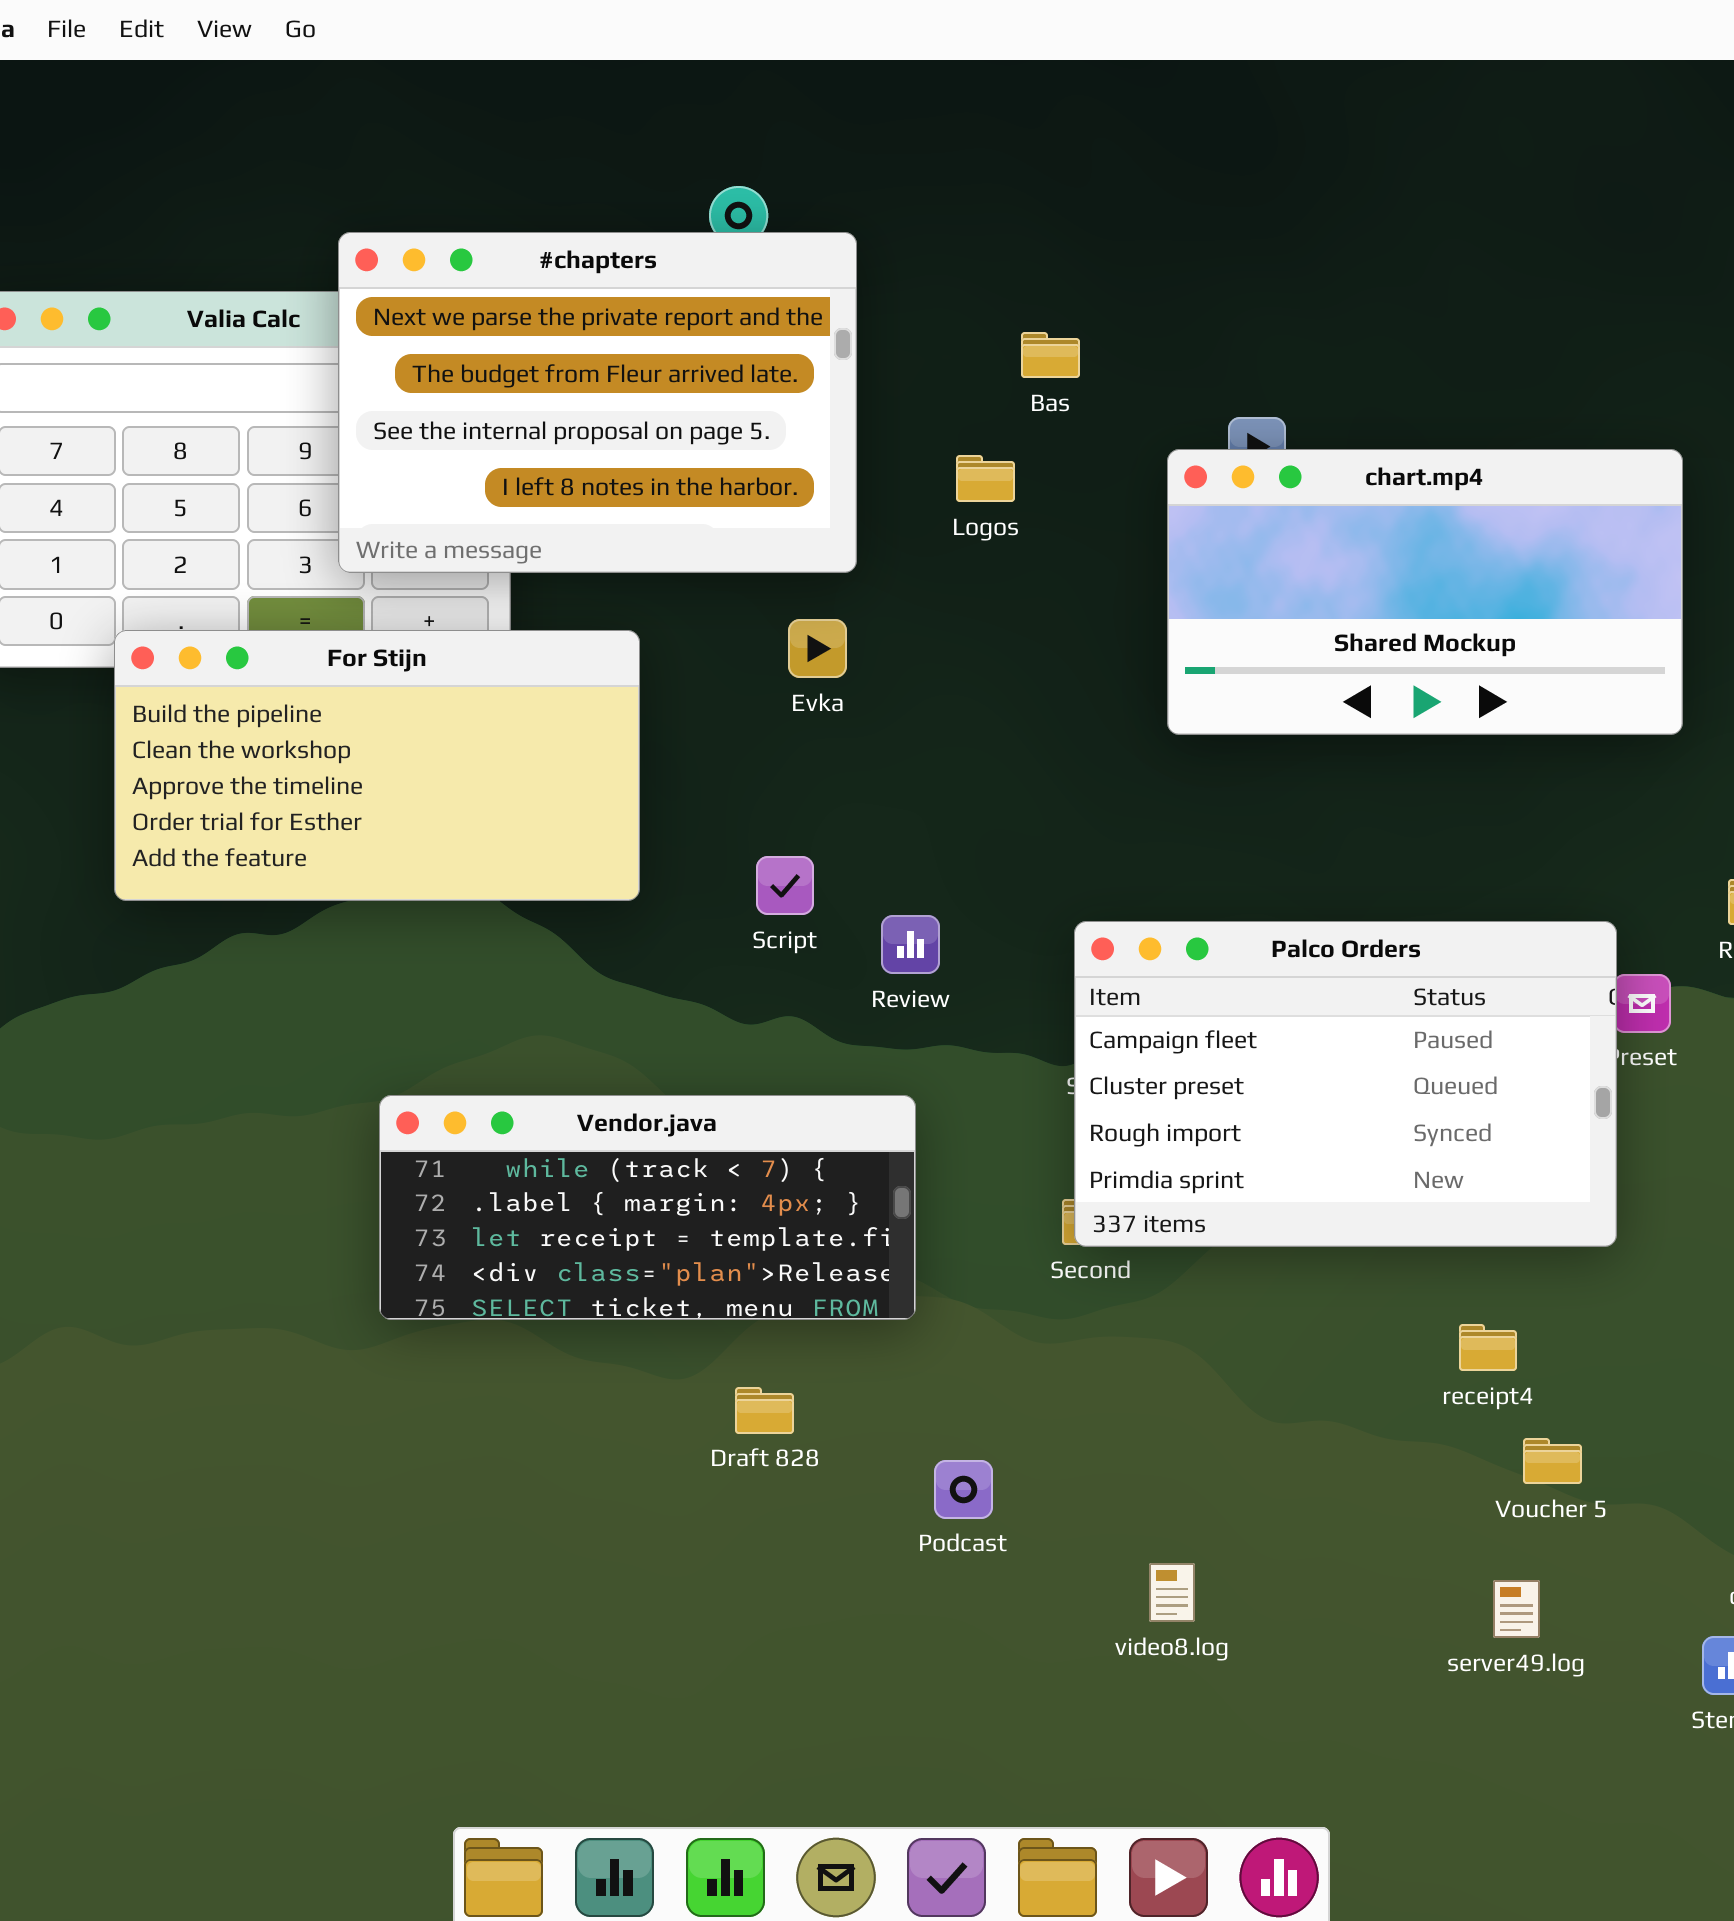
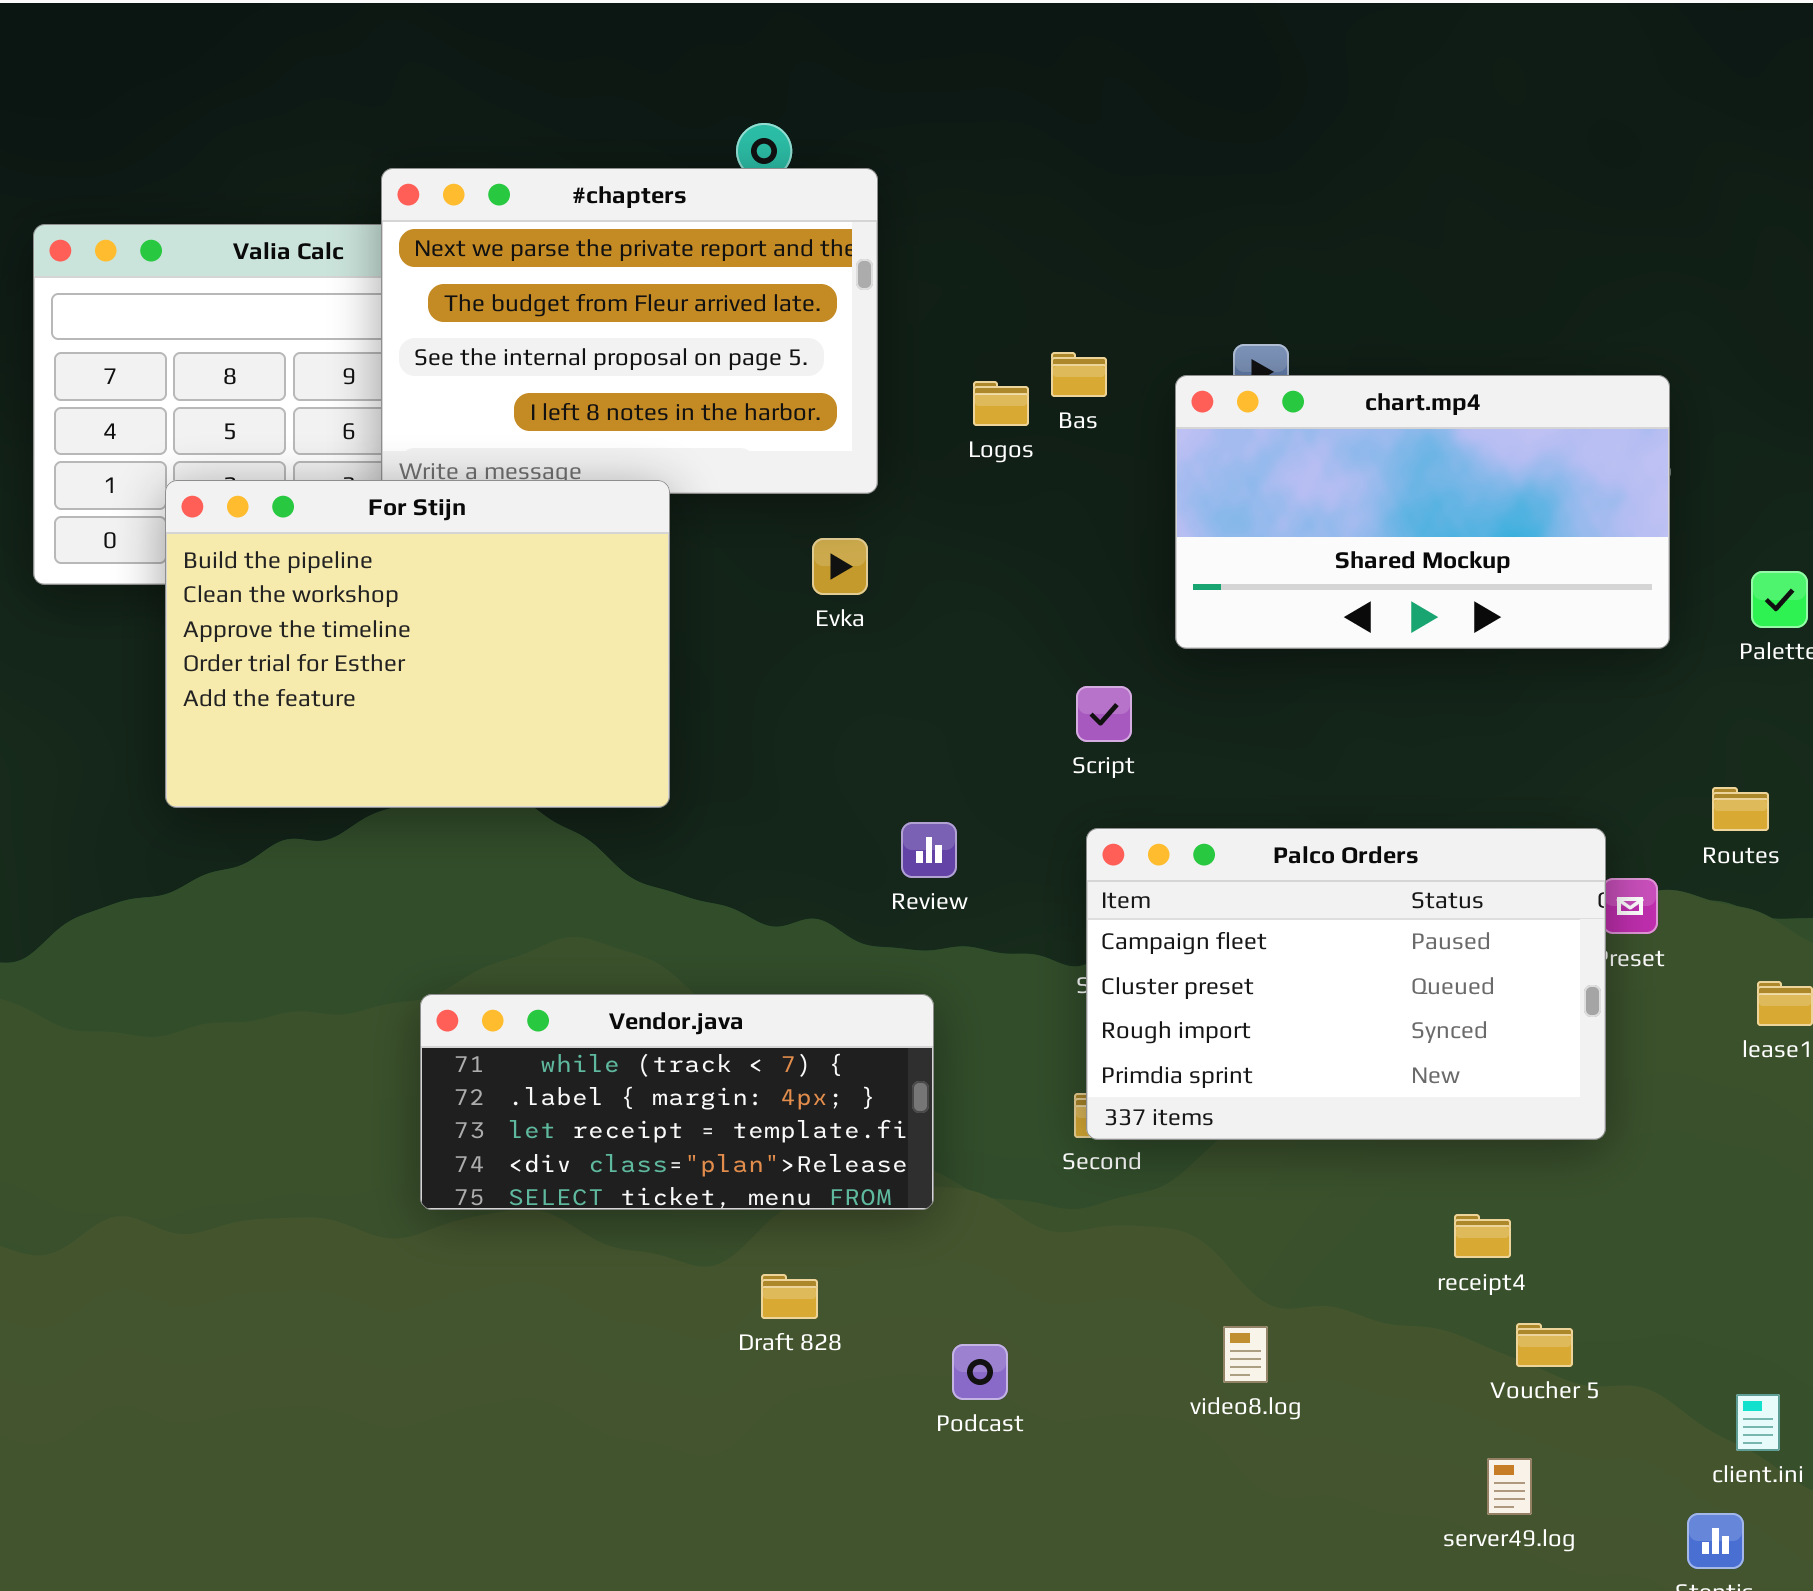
Bas: [1021,332,1080,378] -> [1051,352,1107,397], moved
For Stijn: [114,630,640,901] -> [165,480,670,808], resized
Script: [756,856,814,915] -> [1076,686,1132,742], moved
video8.log: [1149,1563,1195,1622] -> [1223,1326,1268,1383], moved

